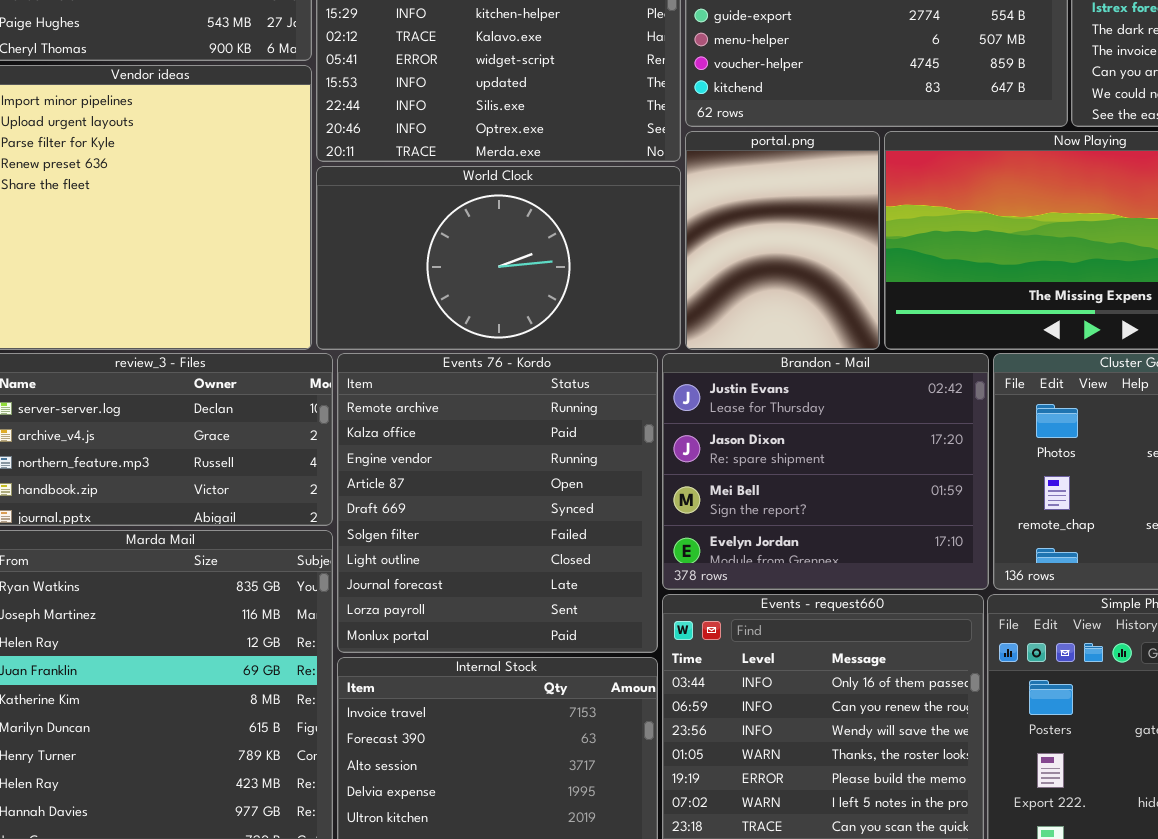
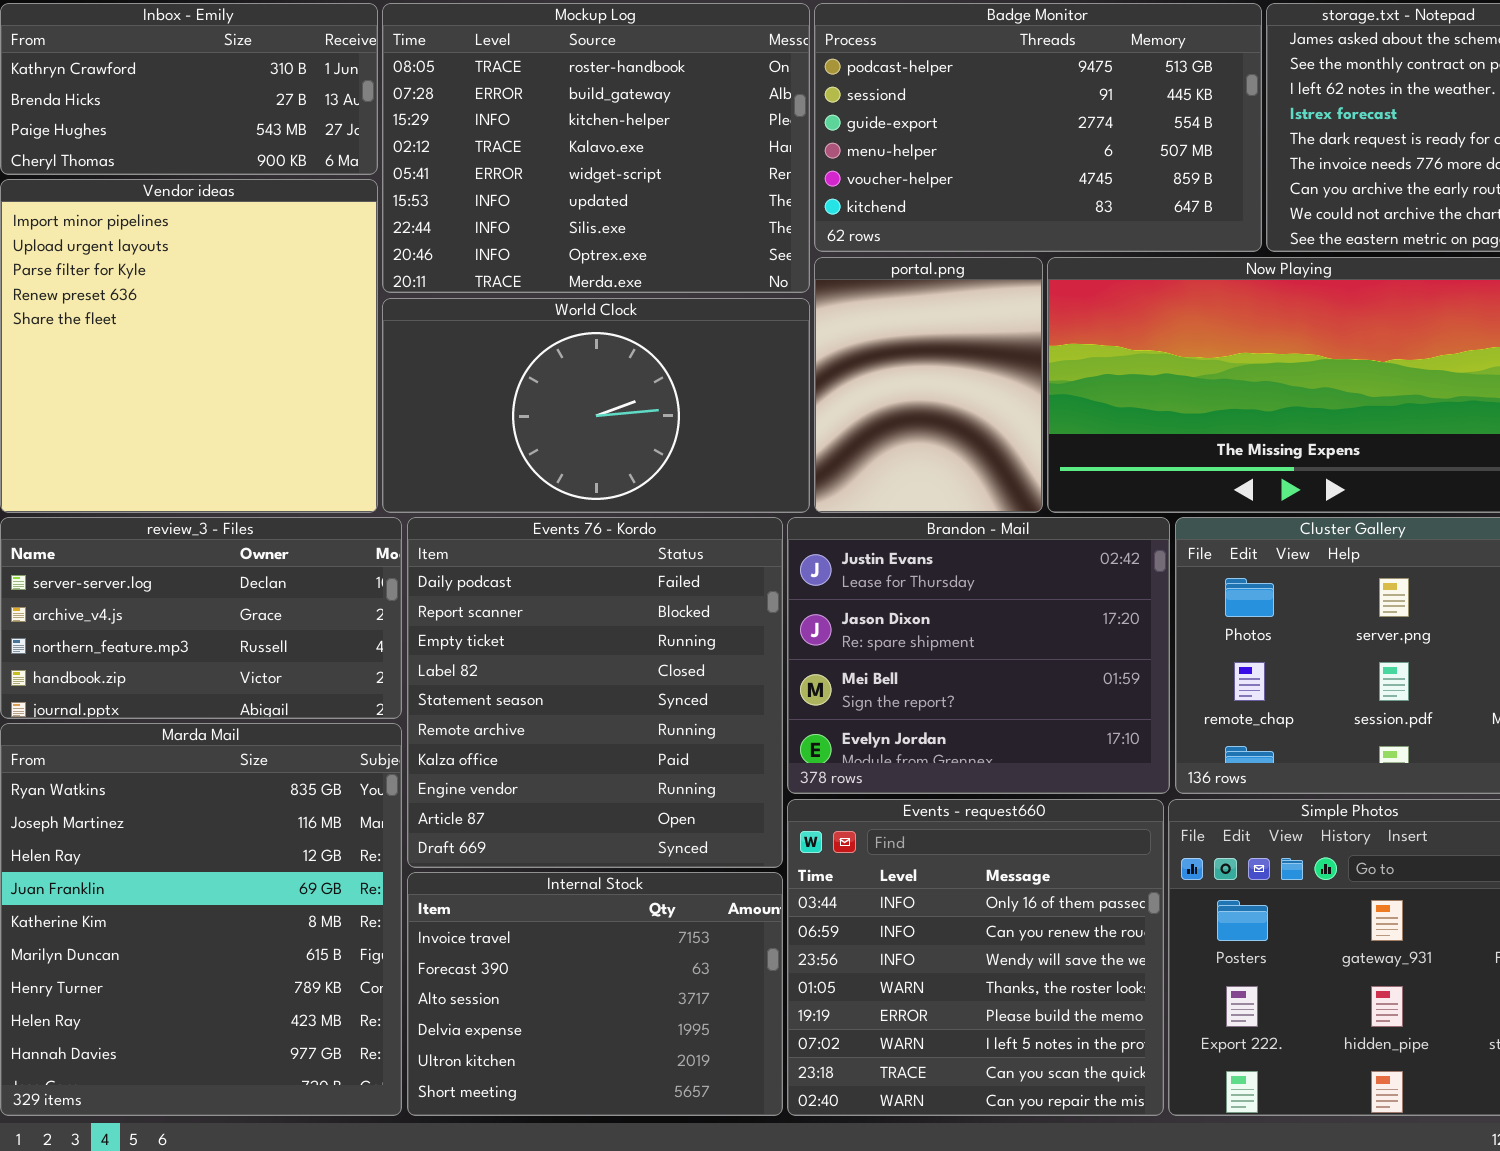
Events 76 - Kordo: [337,353,658,653] -> [407,517,783,868], scrolled up 5 rows

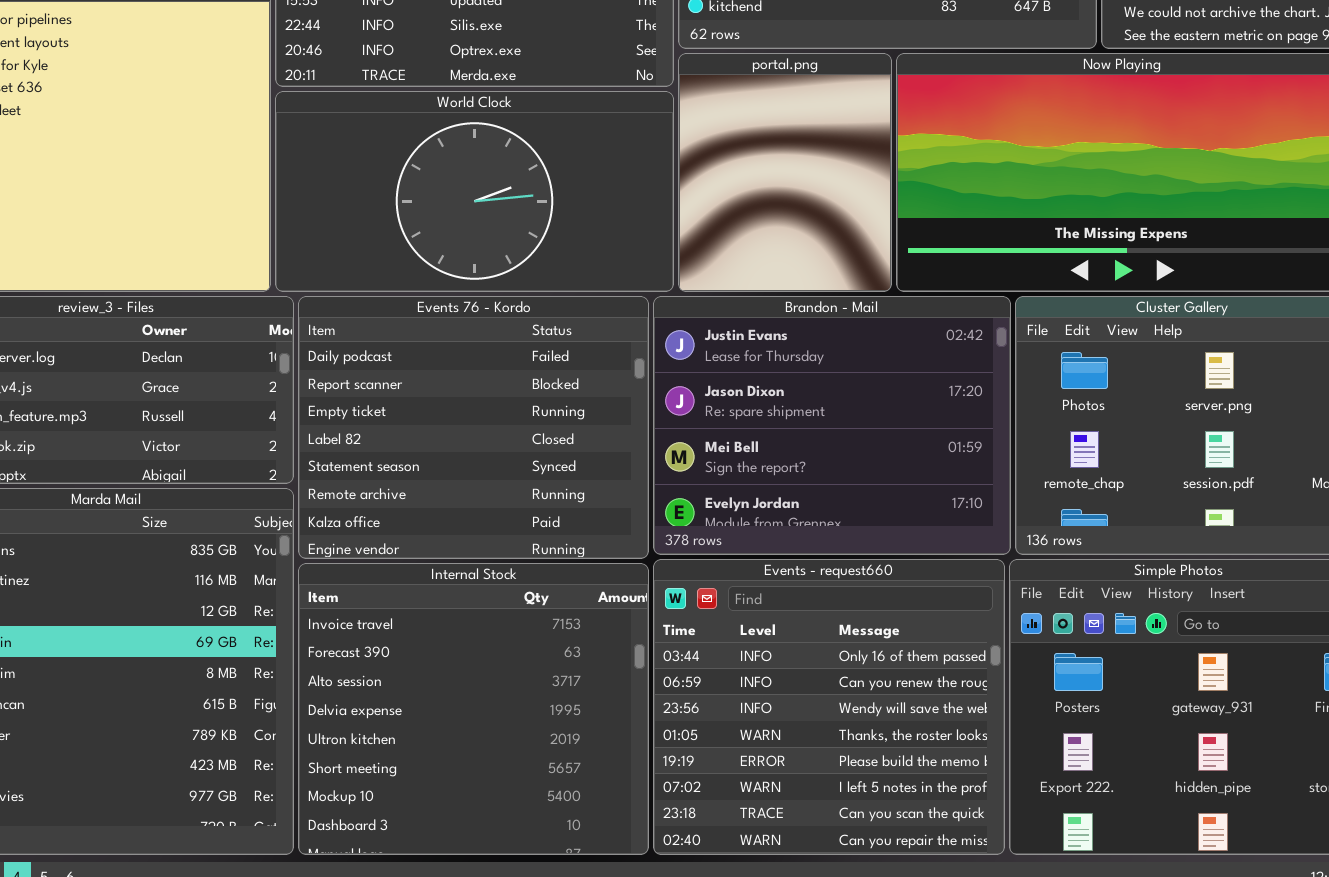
Events 76 - Kordo: [407,517,783,868] -> [298,296,649,559], resized
Internal Stock: [407,872,783,1116] -> [298,563,649,855], resized

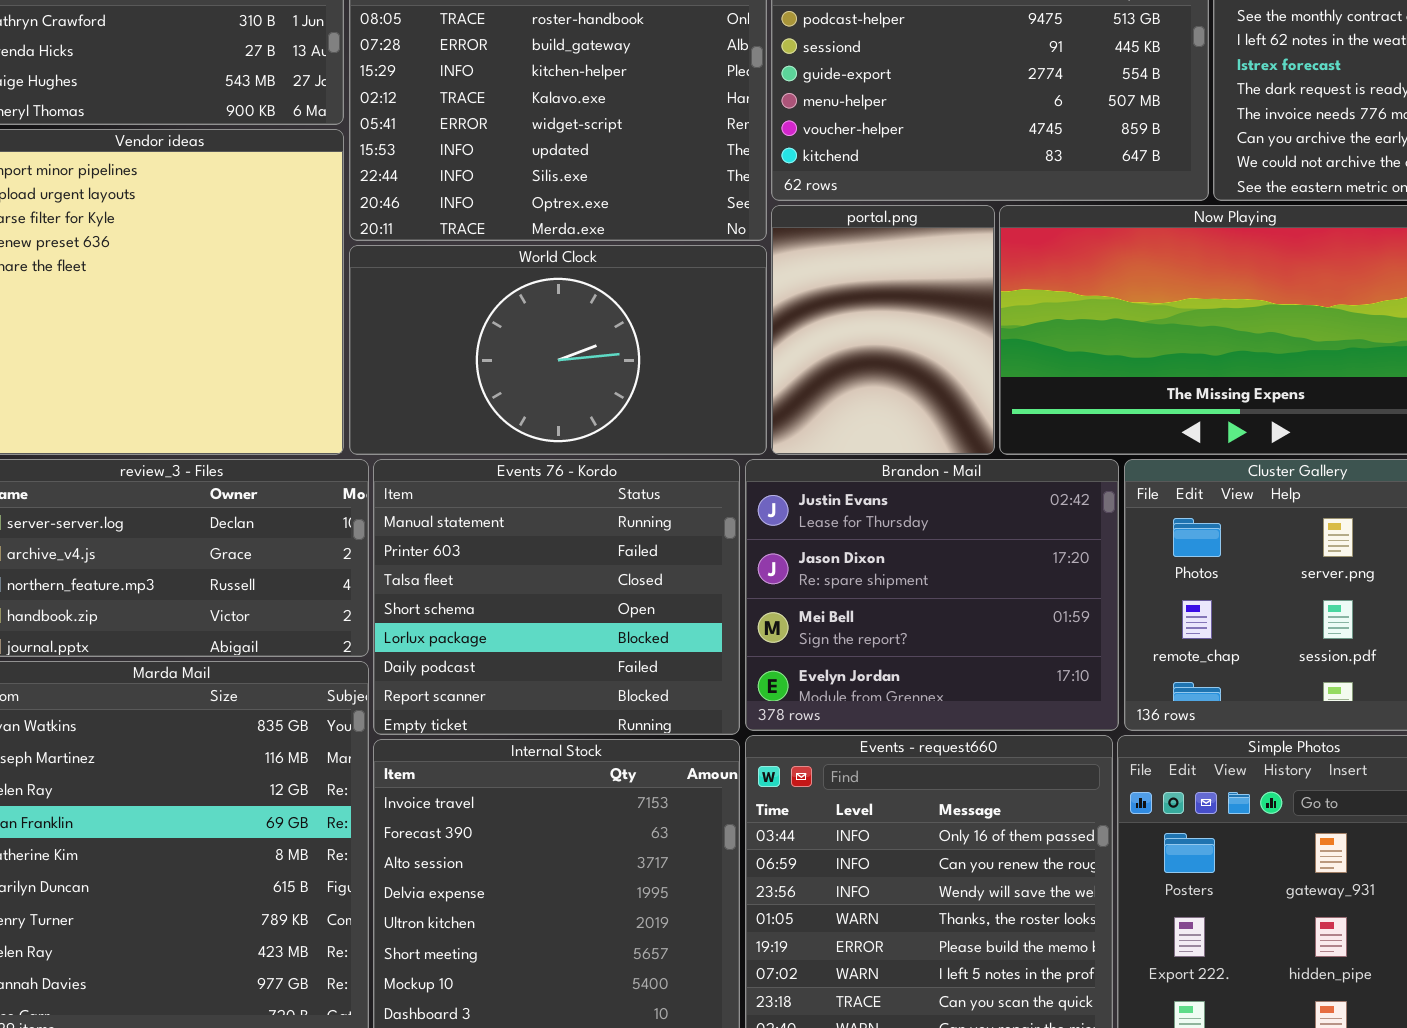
Events 76 - Kordo: [298,296,649,559] -> [373,459,740,735], scrolled up 5 rows

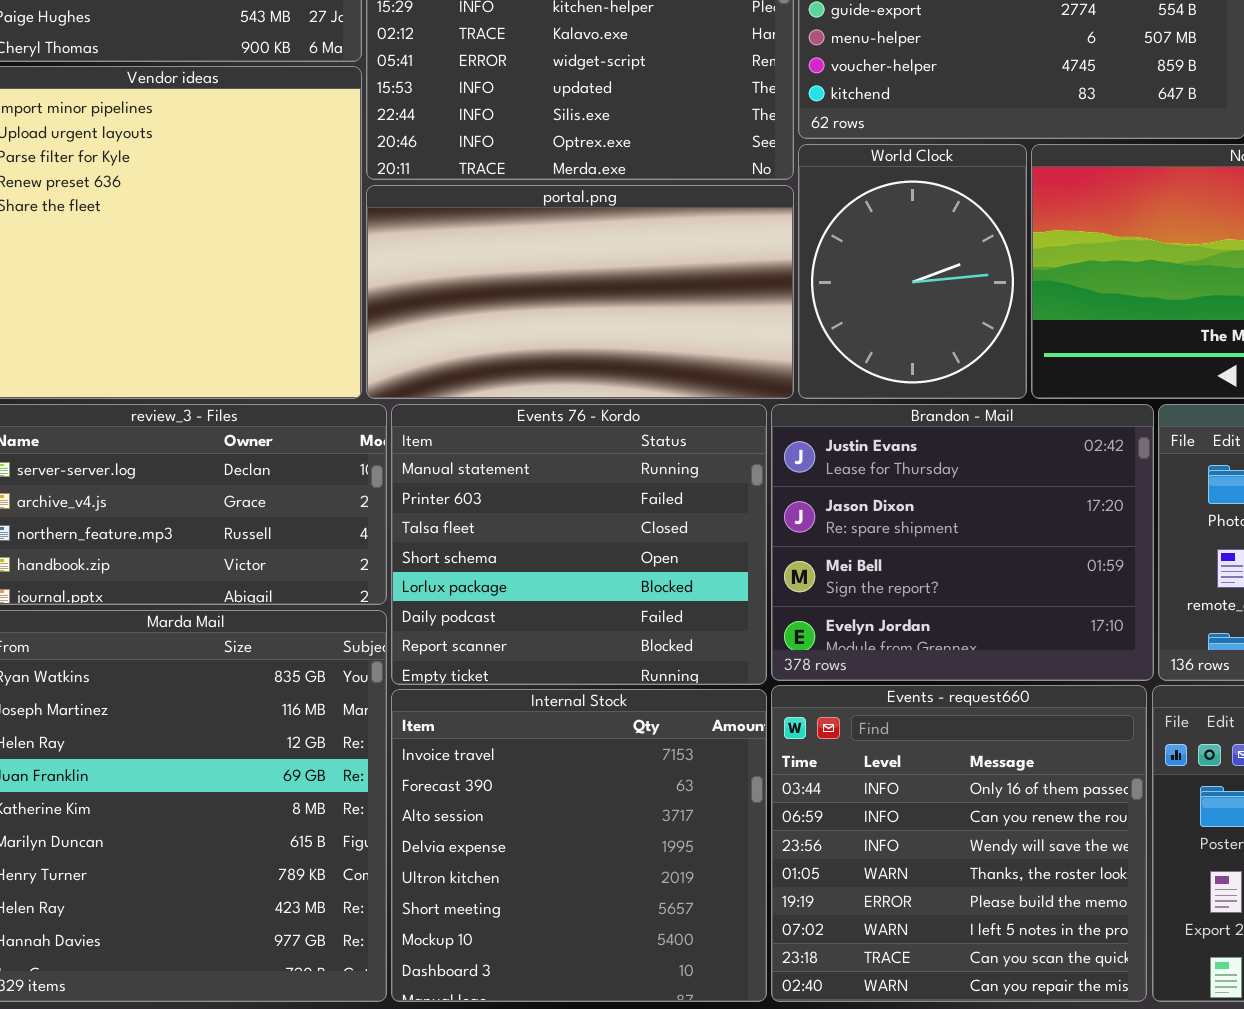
portal.png: [771,205,995,455] -> [366,185,794,399], moved, resized
World Clock: [349,245,767,455] -> [798,144,1027,399], moved, resized

